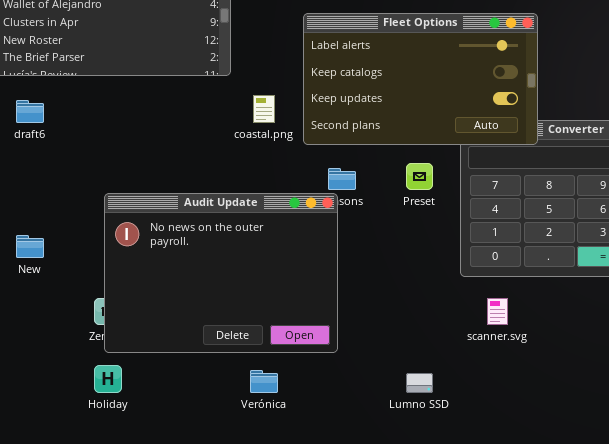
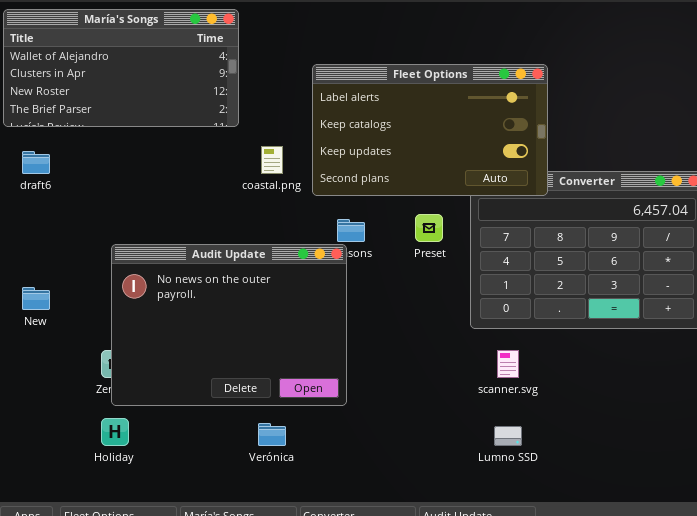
Lumno SSD: [406,373,433,393] -> [494,426,522,446], moved

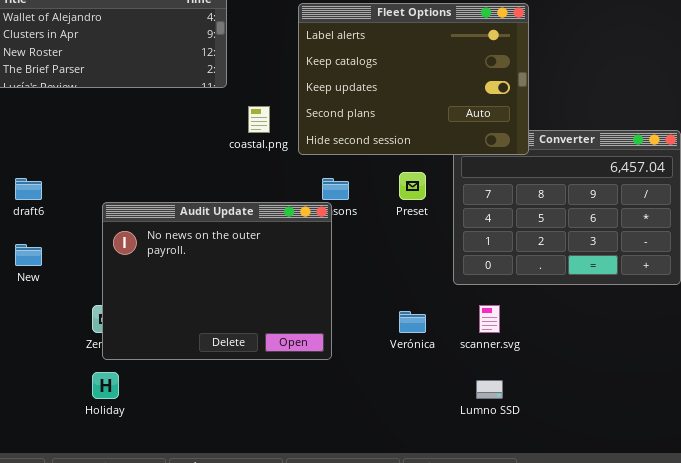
Fleet Options: [312,64,548,196] -> [298,3,529,155], resized
draft6: [22,151,50,174] -> [15,178,42,200], moved
Verónica: [258,423,286,446] -> [399,311,426,333], moved

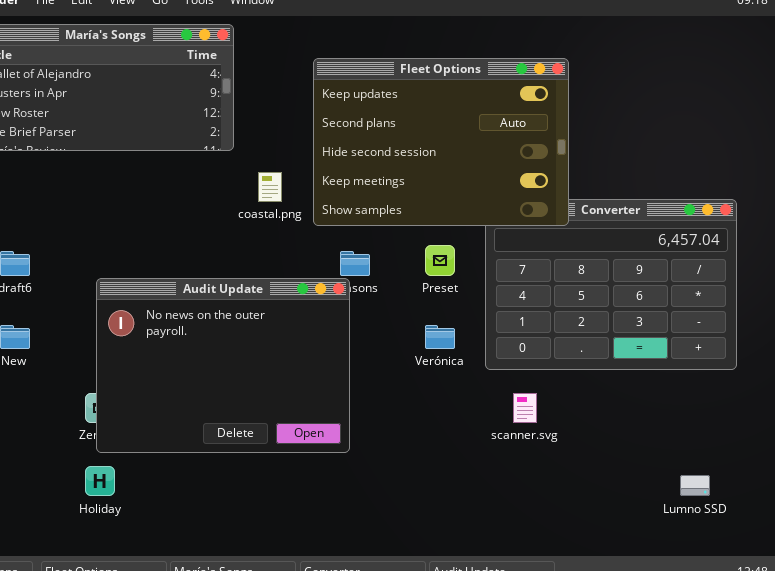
Fleet Options: [298,3,529,155] -> [313,58,569,226], scrolled down 2 rows
Verónica: [399,311,426,333] -> [425,325,455,349], moved
Lumno SSD: [476,380,503,399] -> [680,475,710,496], moved

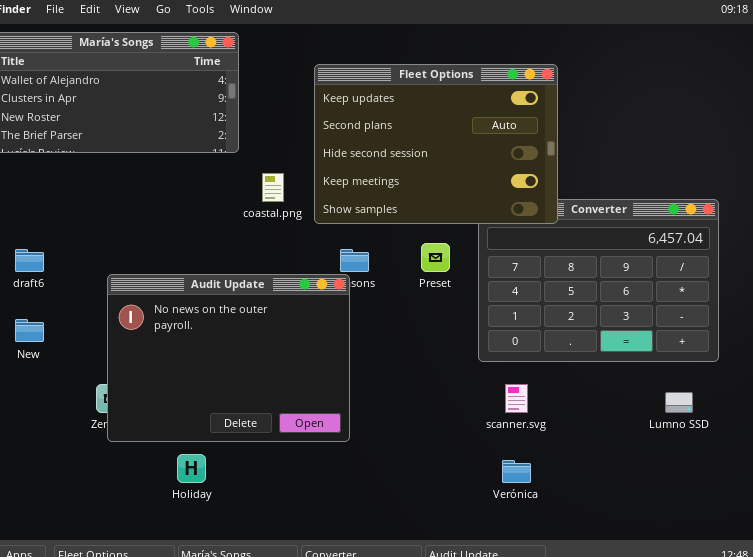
Verónica: [425,325,455,349] -> [502,460,531,483], moved
Holiday: [85,466,115,496] -> [177,454,206,483], moved
Lumno SSD: [680,475,710,496] -> [665,392,693,413], moved

